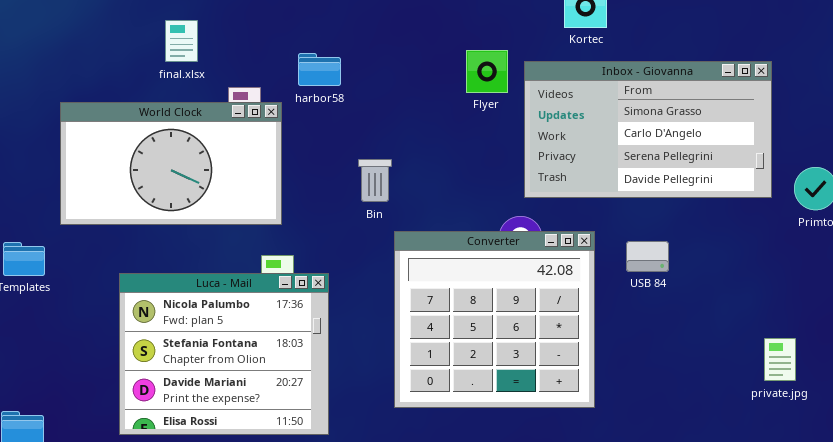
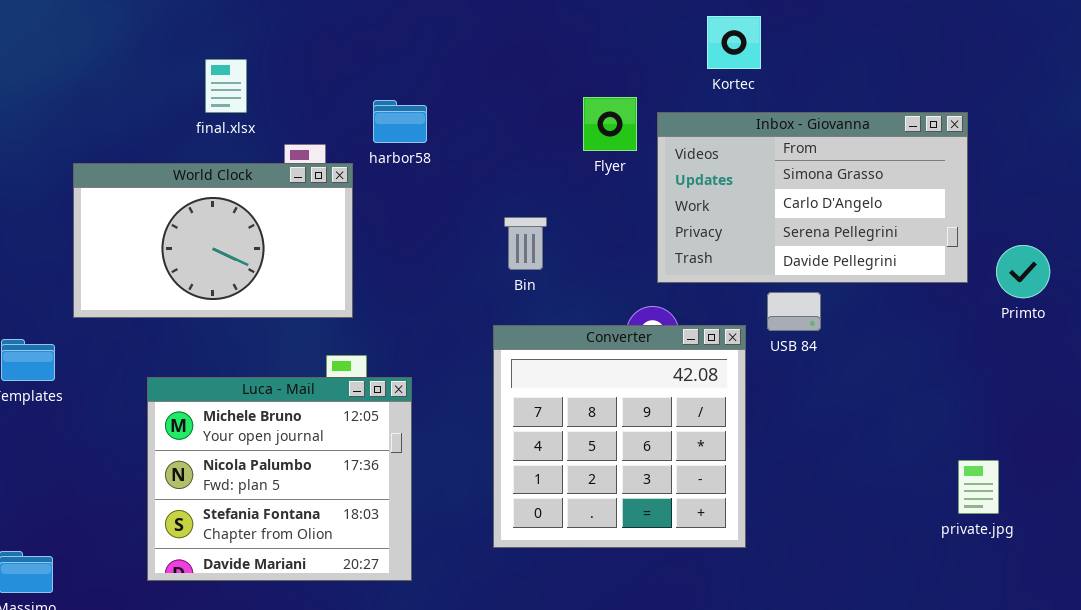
Bin: [358,159,392,202] -> [504,217,547,270], moved
USB 84: [626,241,669,272] -> [767,292,821,331], moved
Luca - Mail: [119,273,329,435] -> [147,377,412,581], scrolled up 1 row

